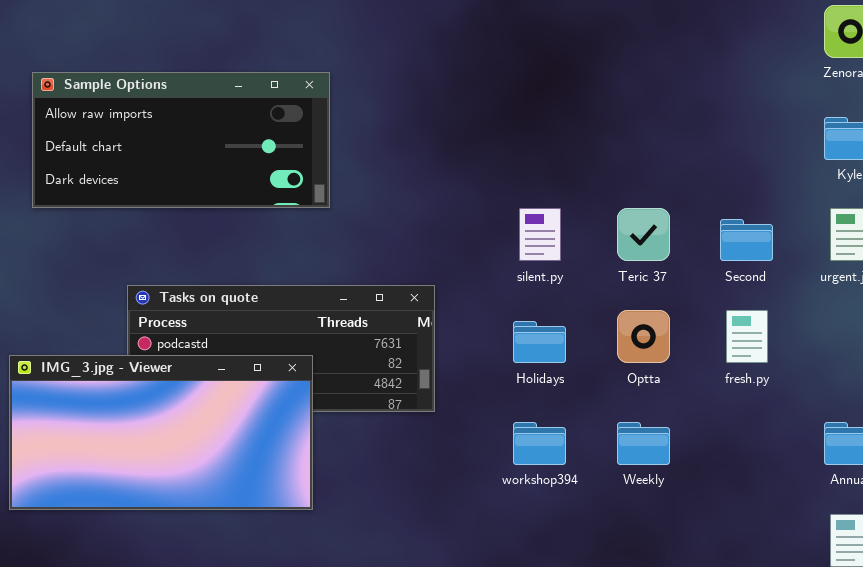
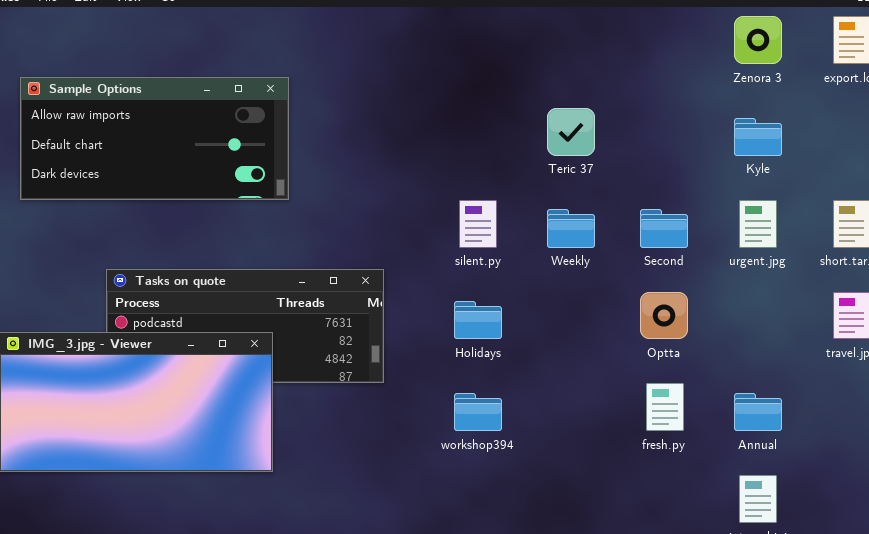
Teric 37: [617,208,670,261] -> [547,108,595,156], moved
Optta: [617,310,670,363] -> [640,292,688,339], moved
fresh.py: [726,310,768,363] -> [646,383,684,431], moved
Weekly: [617,422,670,465] -> [547,209,595,248], moved

